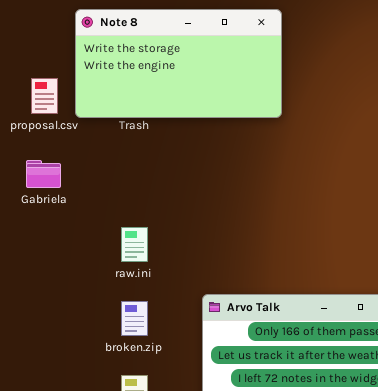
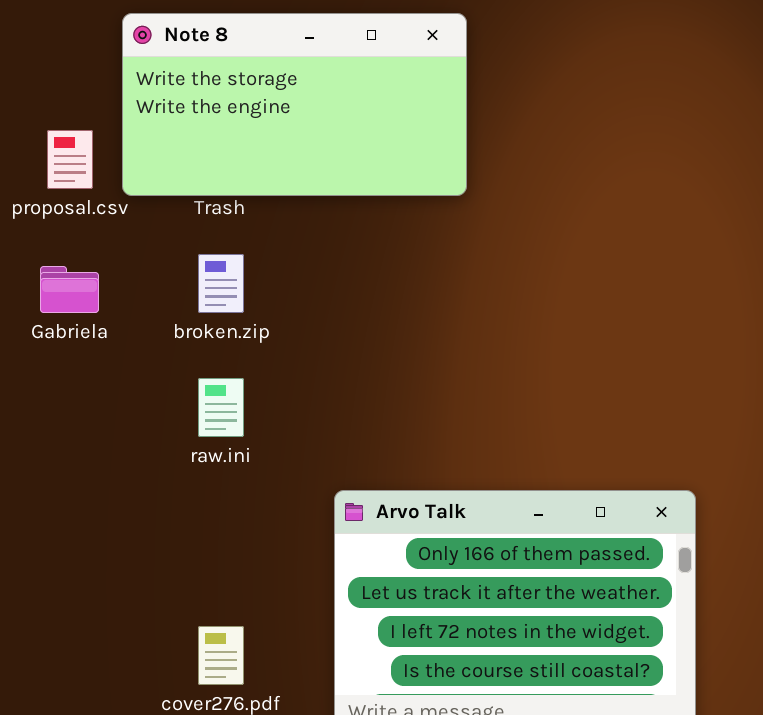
broken.zip: [121,301,148,336] -> [198,254,244,313], moved

